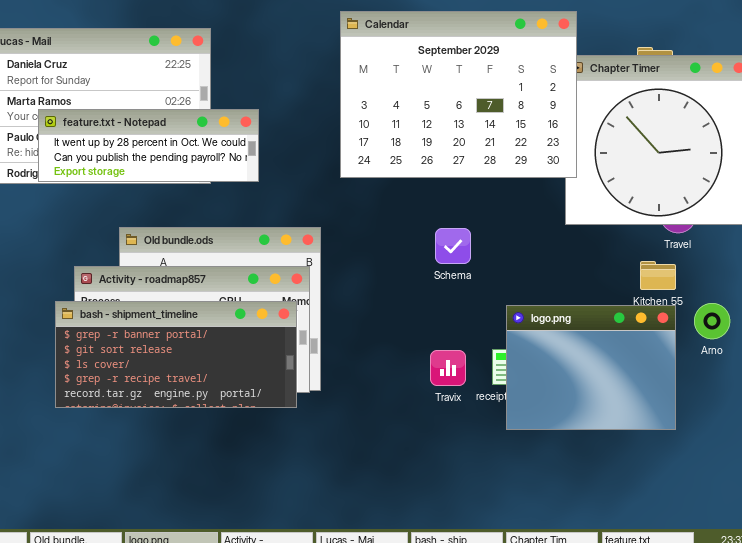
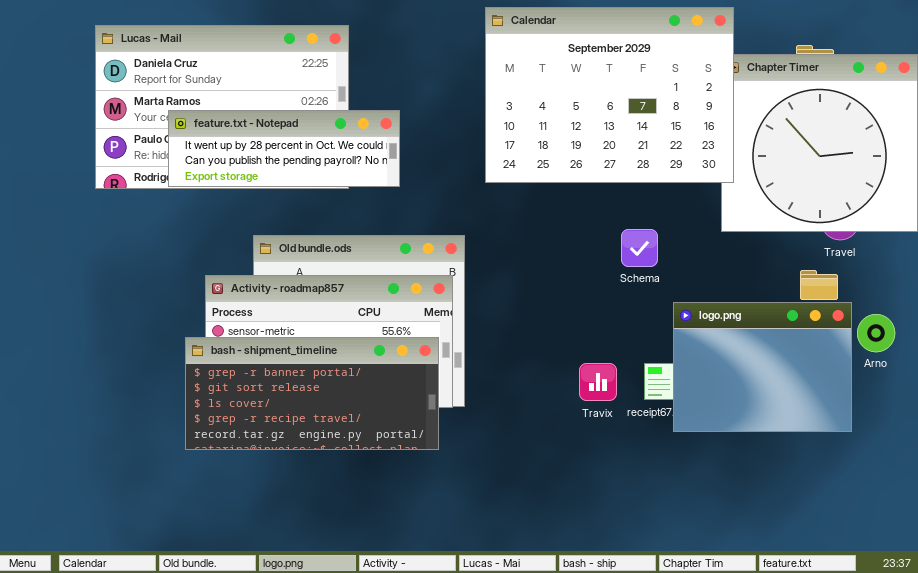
Schema: [435,228,471,264] -> [621,229,658,267], moved
bash - shipment_timeline: [55,301,297,408] -> [185,337,439,450], moved
logo.png: [506,305,676,430] -> [673,302,852,432], moved

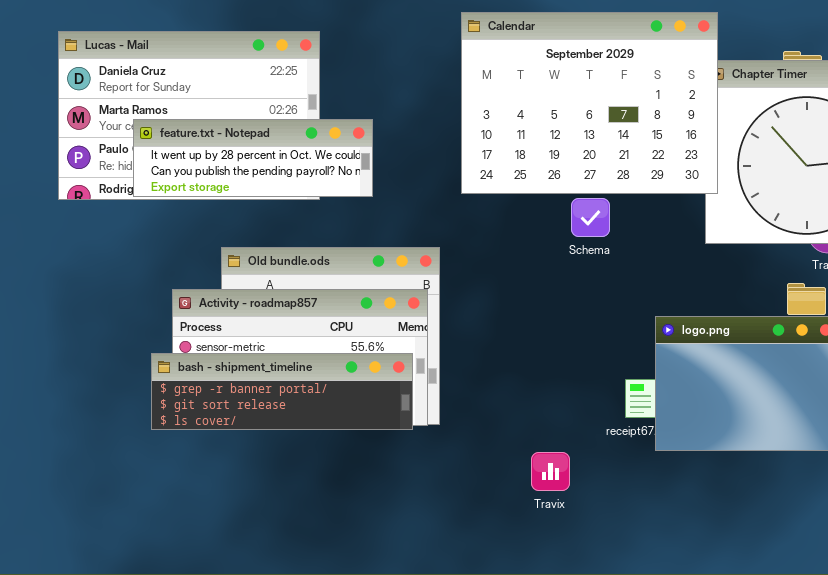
Schema: [621,229,658,267] -> [571,198,610,237], moved
bash - shipment_timeline: [185,337,439,450] -> [151,353,413,430], resized
Travix: [579,363,617,401] -> [531,452,570,491], moved

